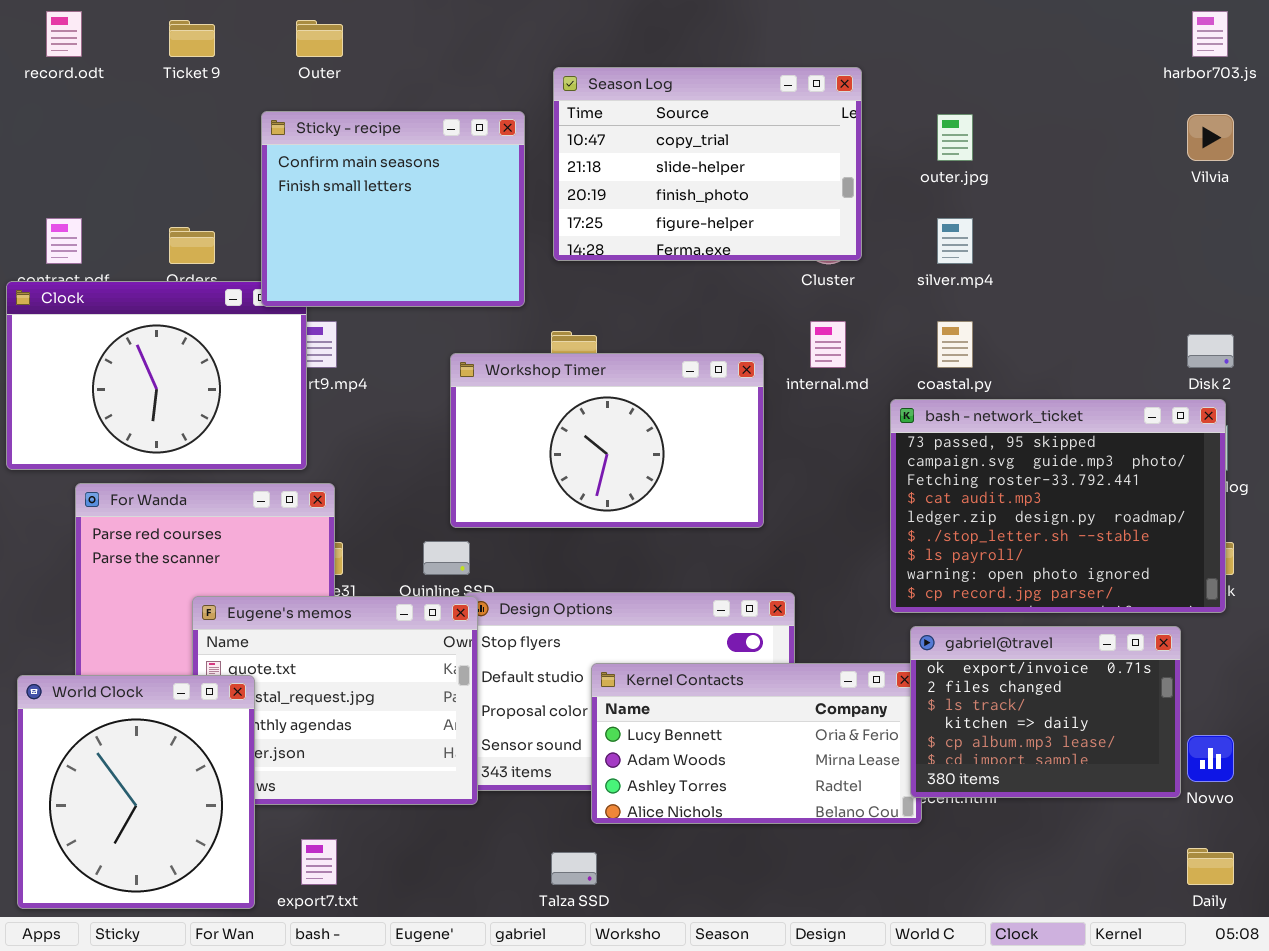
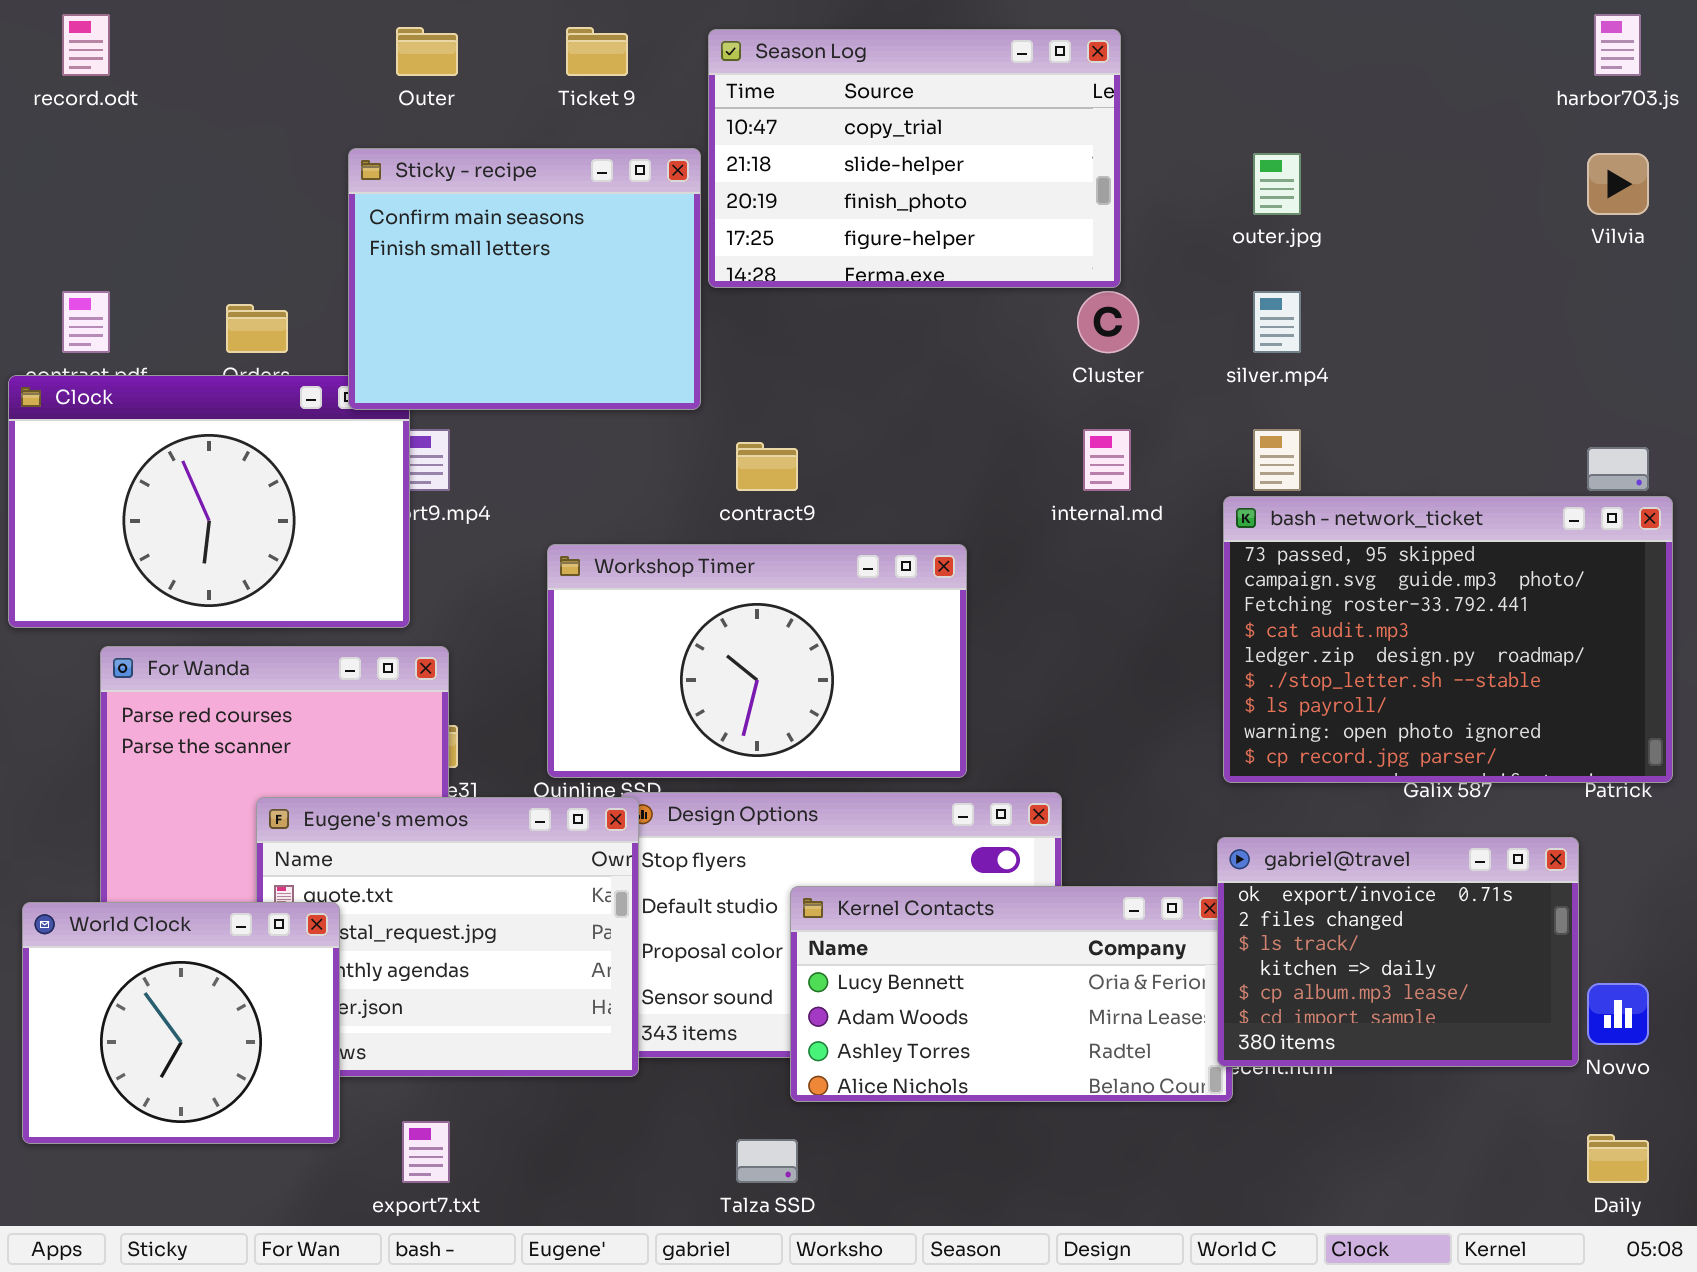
Ticket 9: [169,20,215,57] -> [566,27,628,76], moved
Season Log: [553,67,862,261] -> [708,29,1121,288], moved
Workshop Timer: [450,353,764,528] -> [547,544,967,778], moved
bash - network_ticket: [890,399,1226,613] -> [1223,496,1673,783], moved
World Clock: [17,675,255,909] -> [22,902,340,1144], resized

